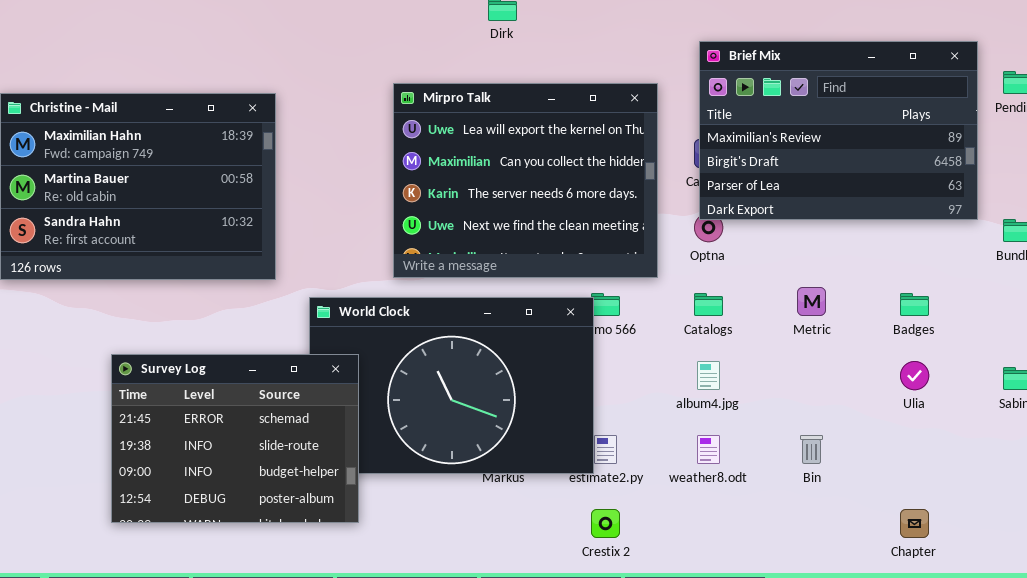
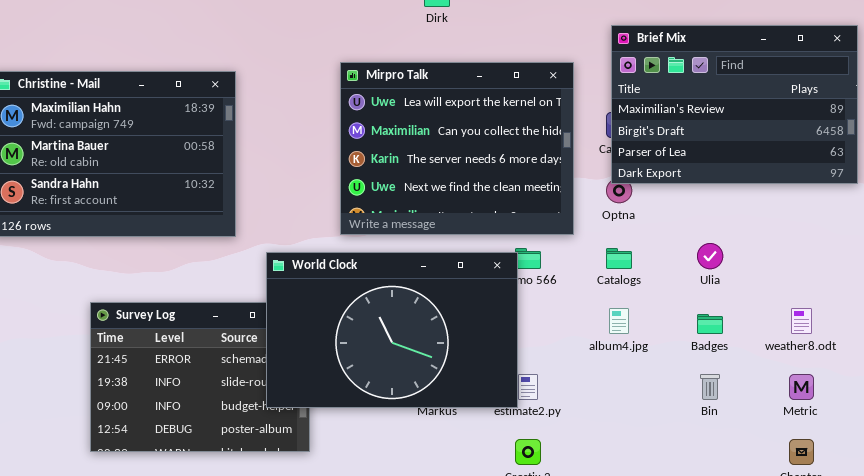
Metric: [797,287,826,316] -> [789,374,814,400], moved
Badges: [900,293,929,316] -> [697,314,723,334], moved
World Clock: [309,297,594,474] -> [266,252,518,408], raised
Ulia: [900,361,929,390] -> [697,243,723,269], moved
weather8.odt: [697,435,720,464] -> [791,308,812,334], moved

